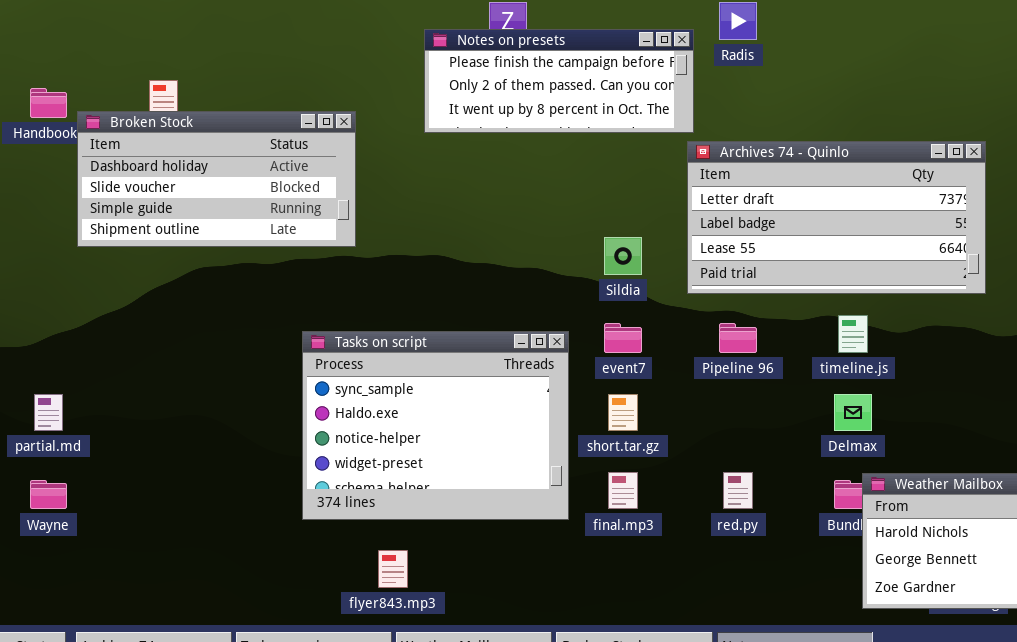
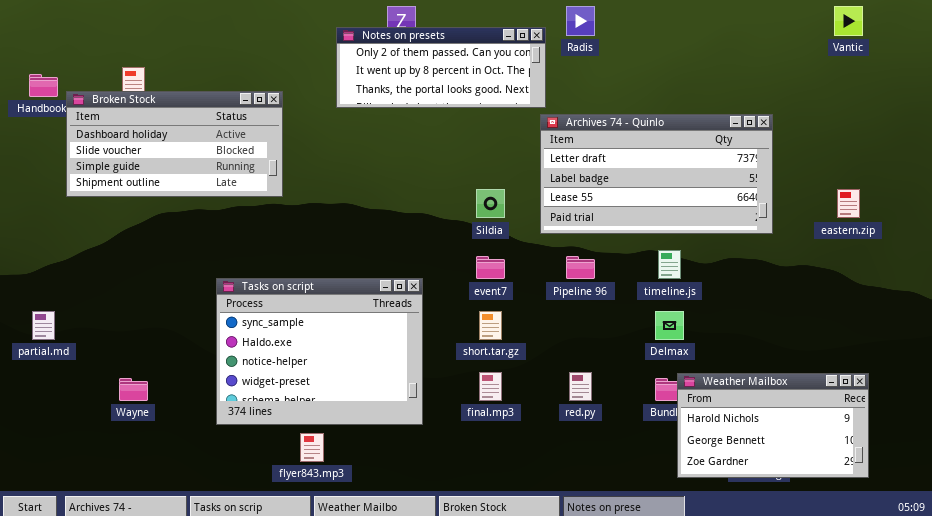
Notes on presets: [424,29,694,133] -> [336,27,546,108], scrolled down 1 row
Tasks on script: [302,331,569,520] -> [216,278,423,425], moved
Wayne: [30,480,67,509] -> [119,378,148,401], moved

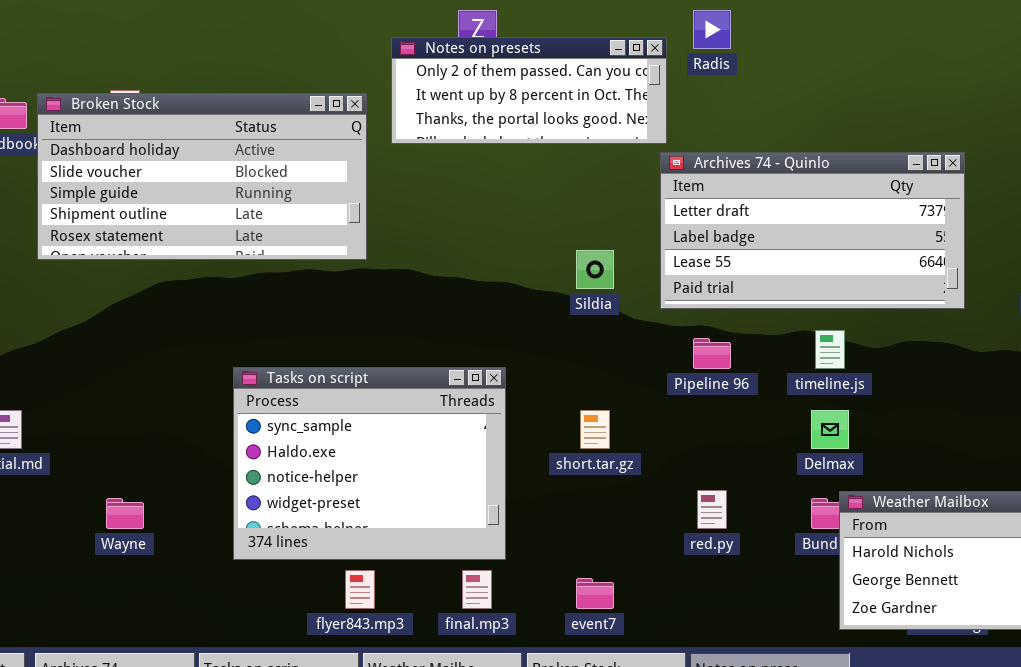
Broken Stock: [66,91,283,197] -> [37,93,367,260], resized
event7: [476,256,505,279] -> [576,578,614,609], moved
final.mp3: [479,372,502,401] -> [462,570,492,609], moved

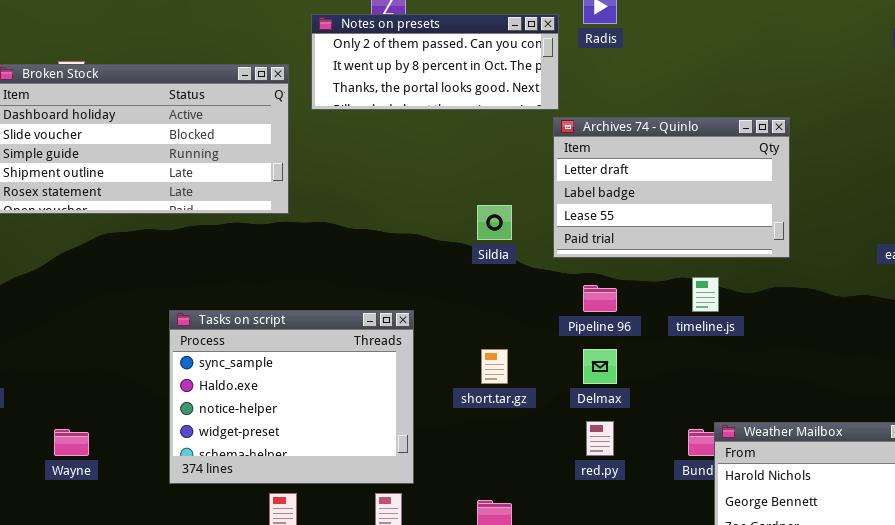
Archives 74 - Quinlo: [660,152,965,309] -> [553,117,790,258], resized
Delmax: [811,410,849,449] -> [583,349,617,384], moved

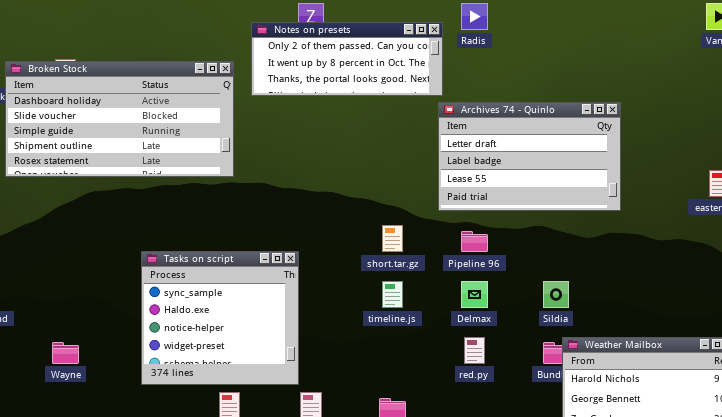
Sildia: [477,205,512,240] -> [543,281,569,308], moved
timeline.js: [692,277,719,312] -> [382,281,403,308], moved
Tasks on script: [169,310,414,484] -> [141,251,299,385], resized
short.tar.gz: [481,349,508,384] -> [382,225,403,252], moved

